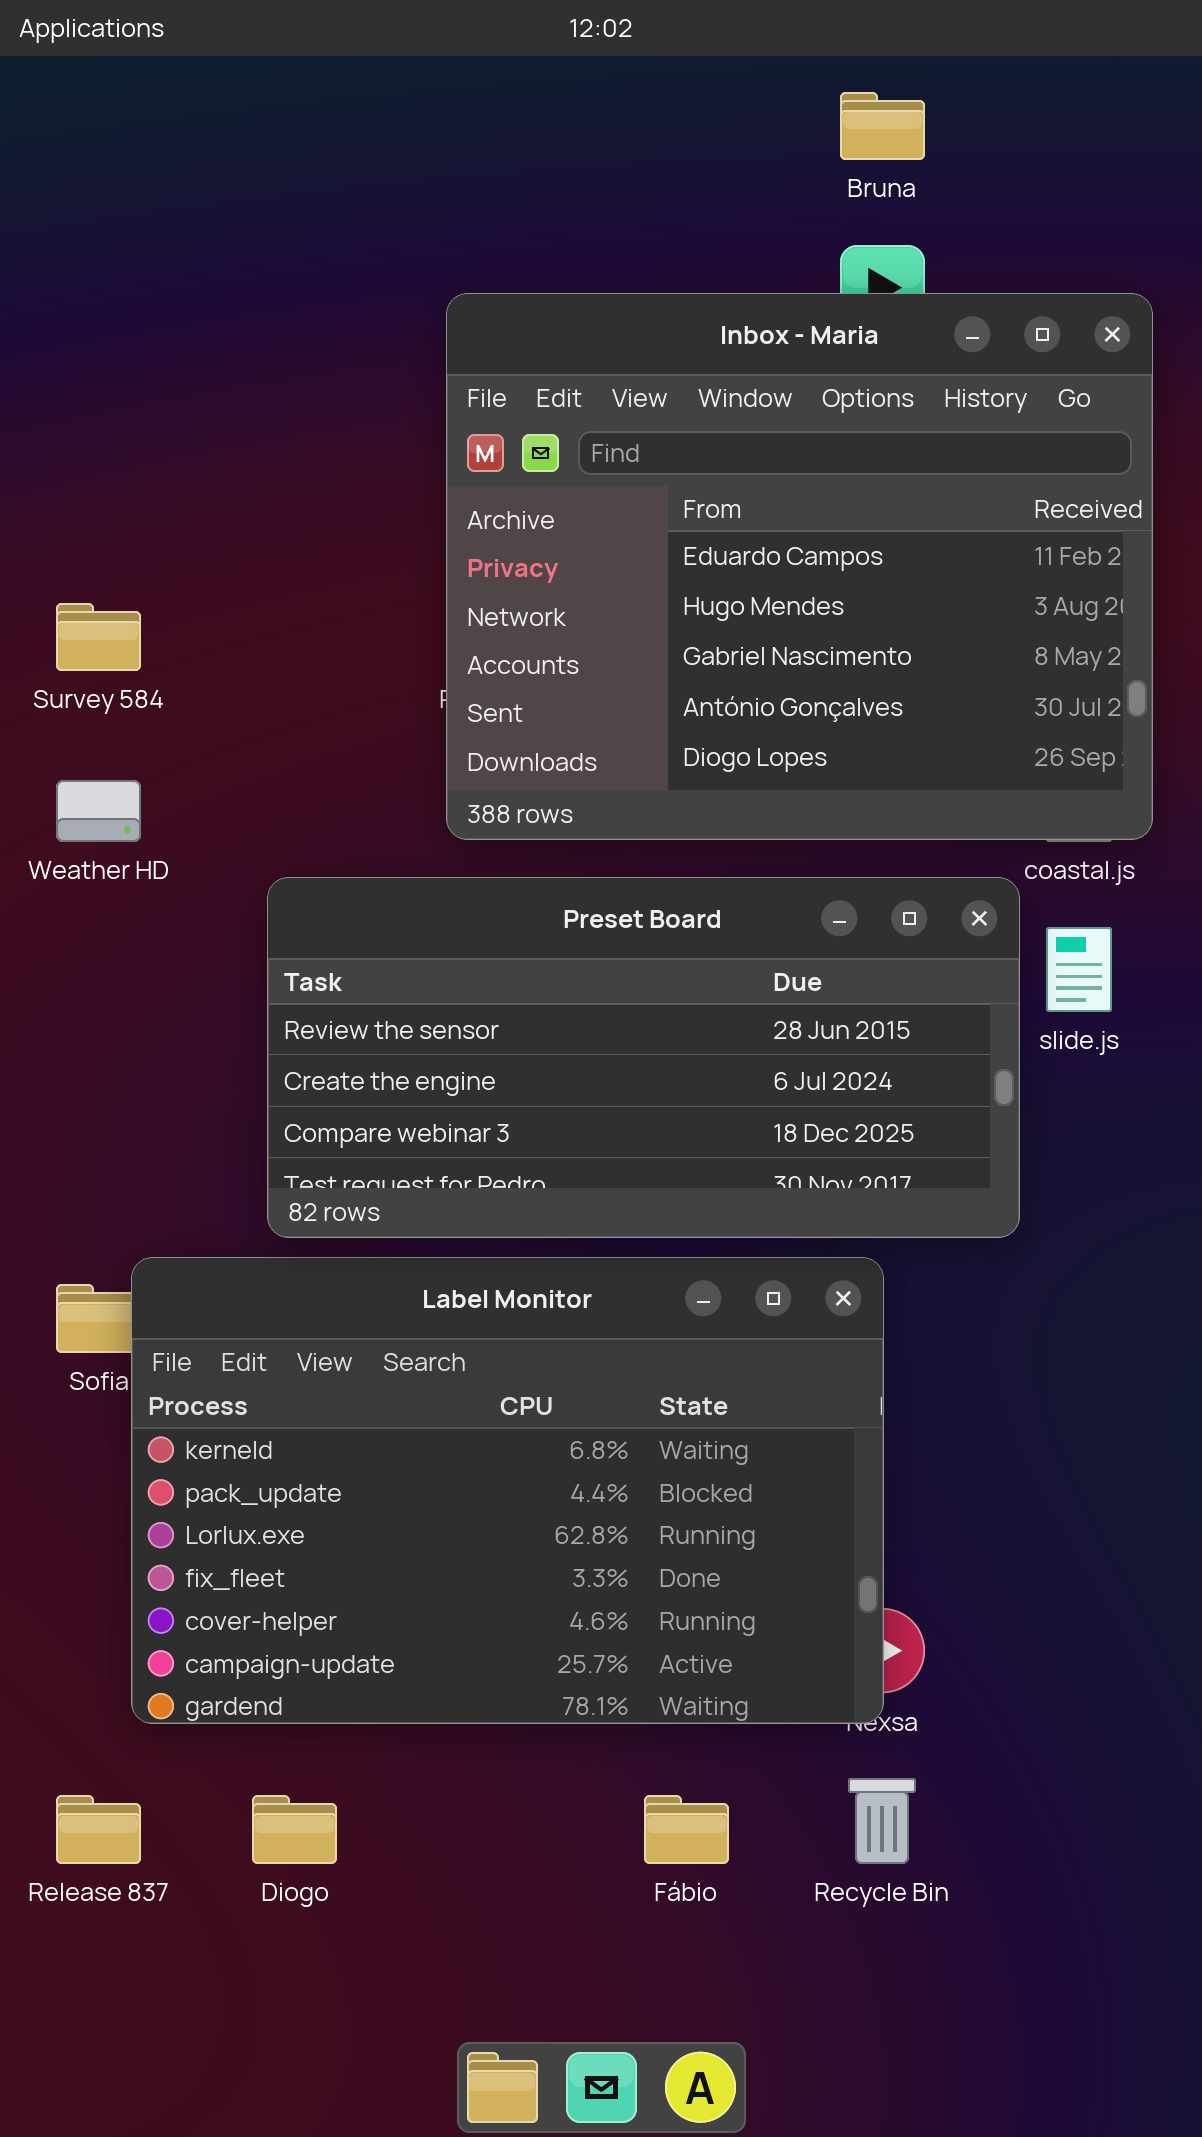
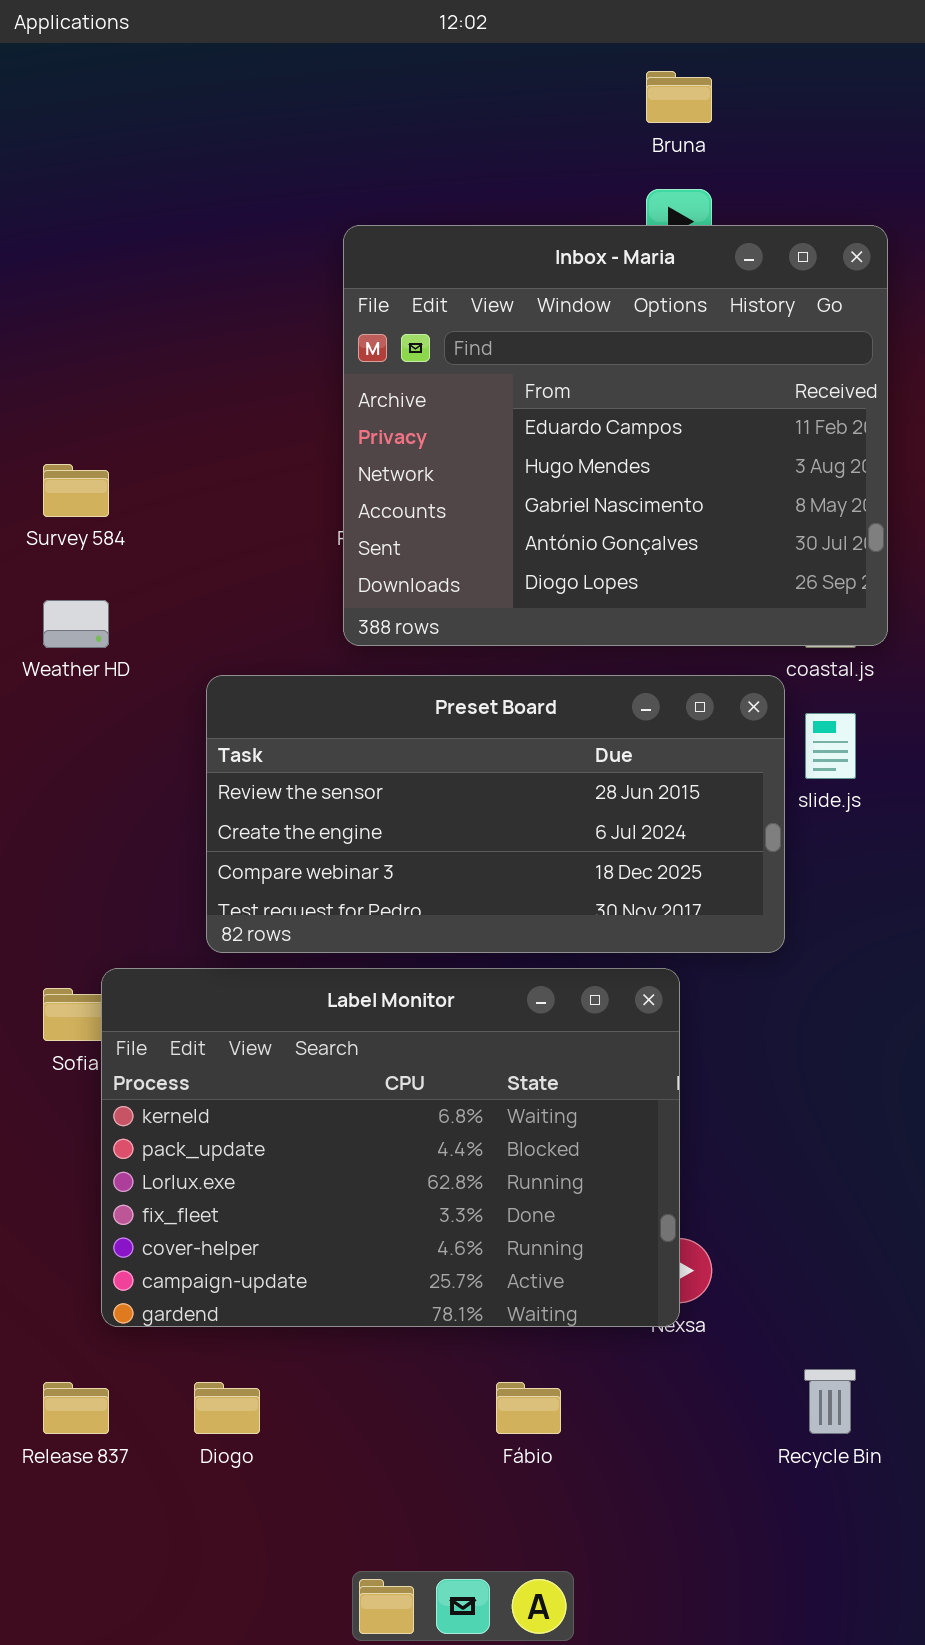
Recycle Bin: [848,1778,916,1864] -> [804,1369,856,1434], moved

